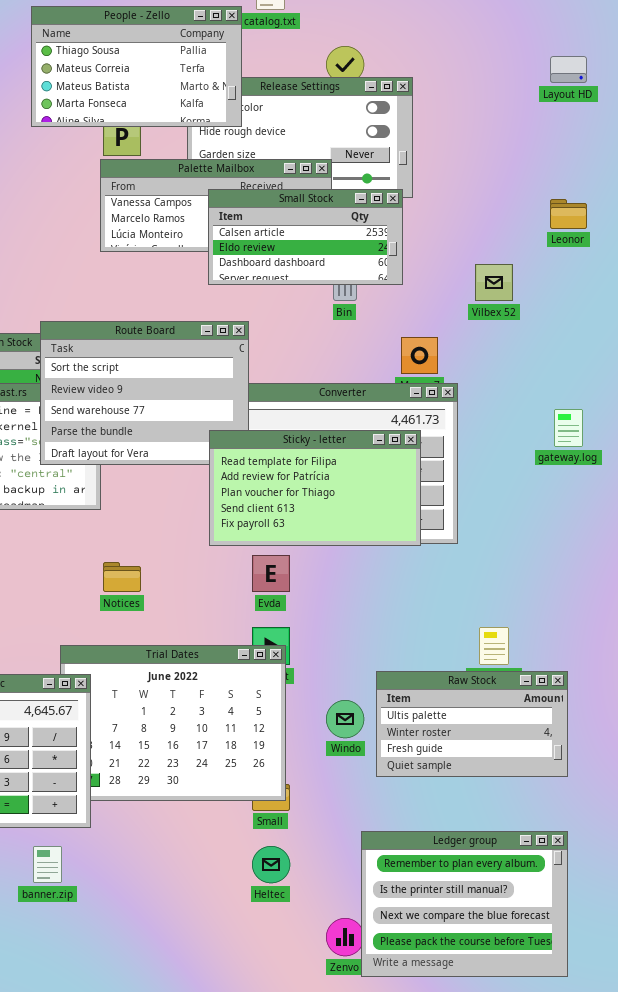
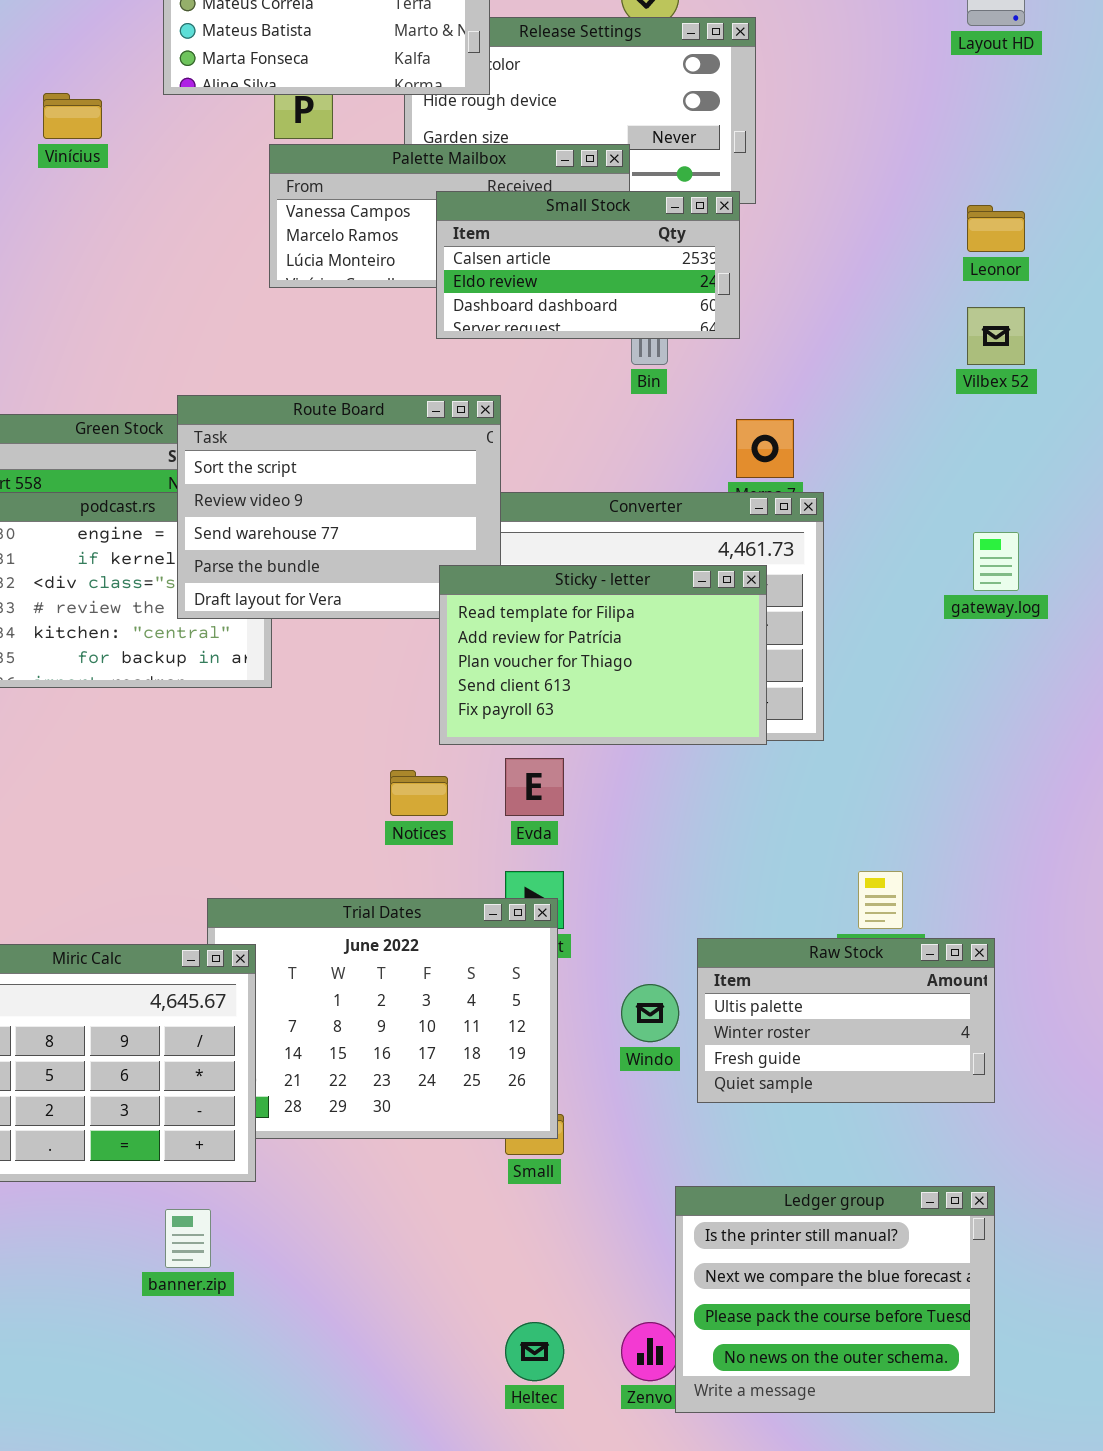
Vilbex 52: [475,264,513,301] -> [967,307,1025,365], moved
Notices: [103,562,141,592] -> [390,770,448,816], moved
Ledger group: [361,831,568,977] -> [675,1186,995,1413], scrolled down 1 row
Heltec: [252,846,290,883] -> [505,1322,564,1381], moved

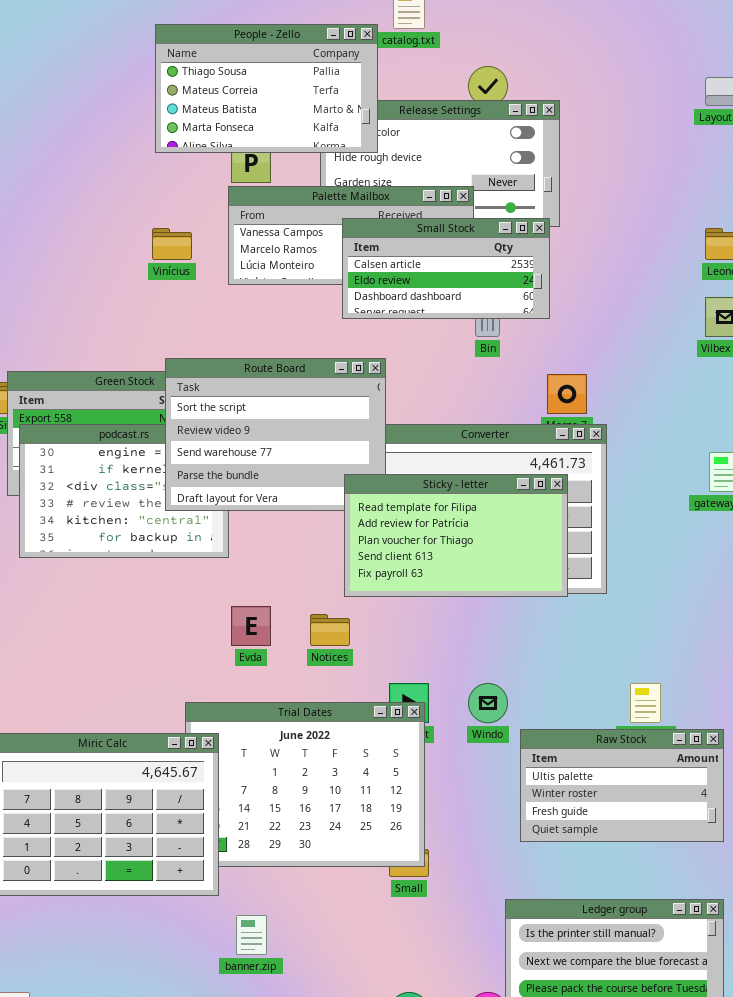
Vinícius: [43,93,102,139] -> [152,228,192,260], moved
Evda: [505,758,564,816] -> [231,606,271,646], moved
Windo: [621,984,679,1042] -> [468,683,508,723], moved
banner.zip: [165,1209,211,1268] -> [236,915,267,955], moved

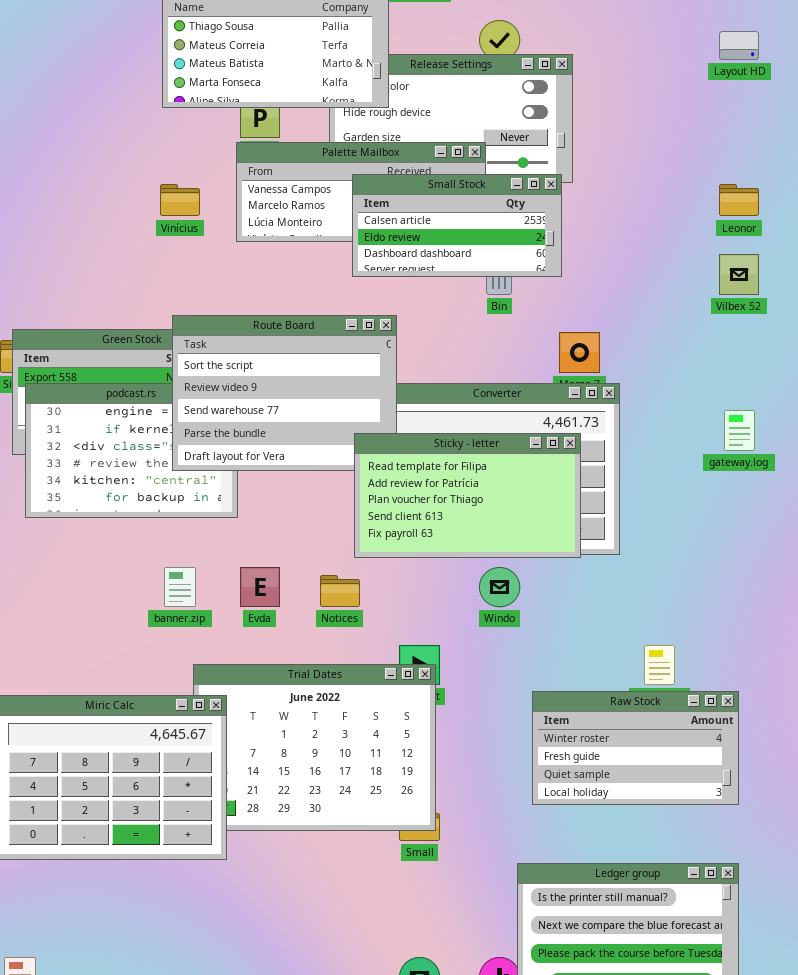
Windo: [468,683,508,723] -> [479,567,520,607], moved
Raw Stock: [520,729,724,842] -> [532,691,739,805], scrolled down 1 row
banner.zip: [236,915,267,955] -> [164,567,196,607], moved

